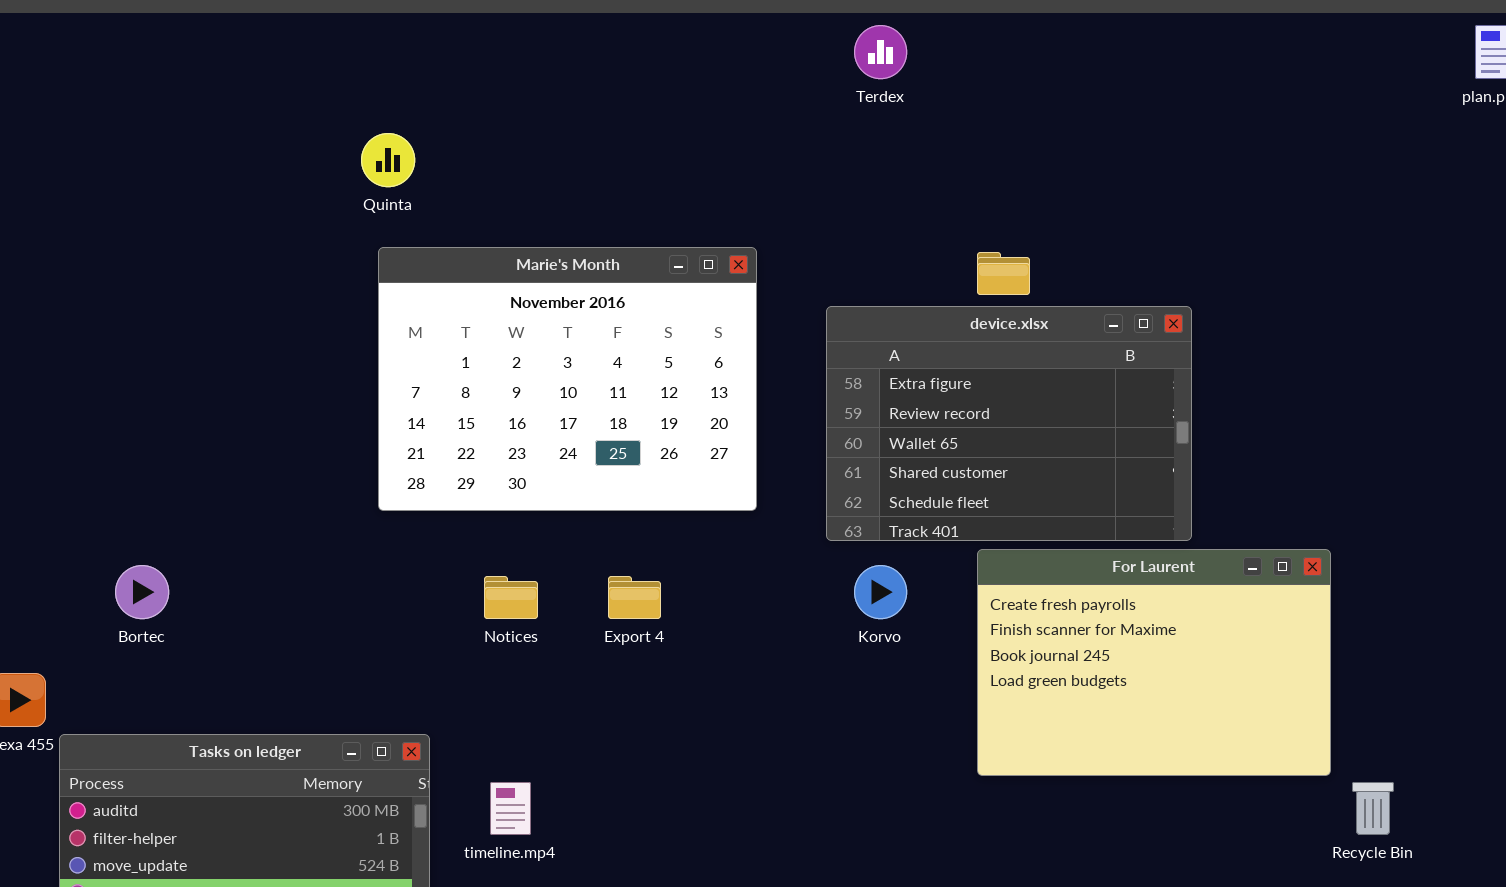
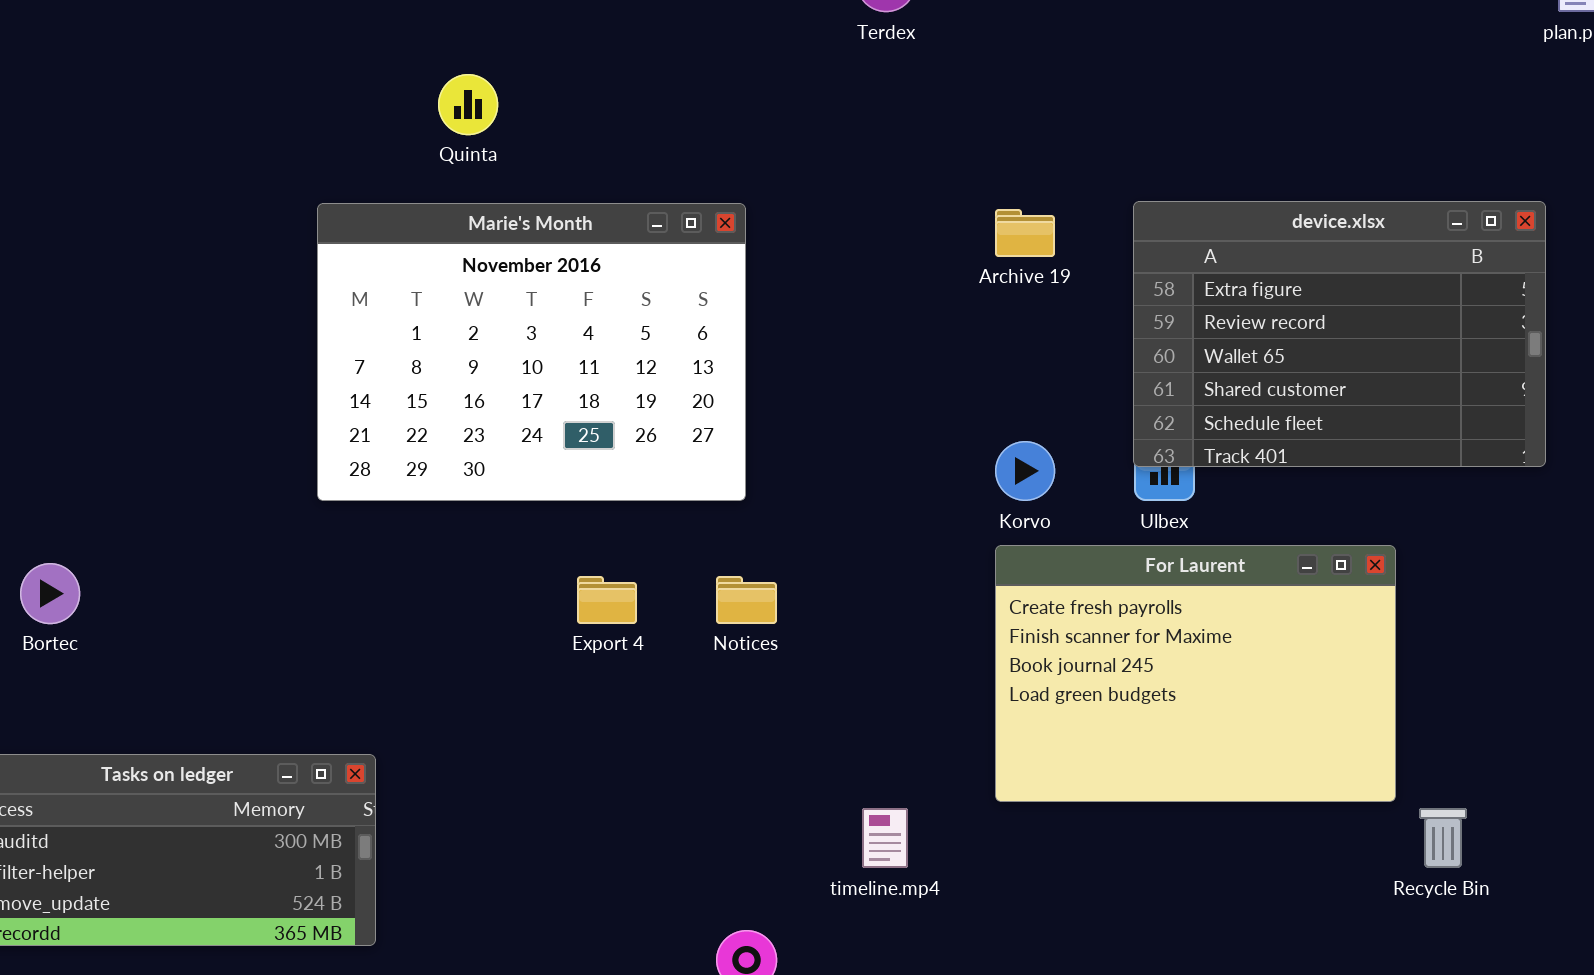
Quinta: [361,133,415,187] -> [438,74,498,135], moved
device.xlsx: [826,306,1192,541] -> [1133,201,1546,467], moved
Korvo: [854,565,907,619] -> [995,441,1055,501], moved
Notices: [484,576,538,619] -> [716,576,777,624], moved
timeline.mp4: [490,782,531,835] -> [862,808,908,868], moved

